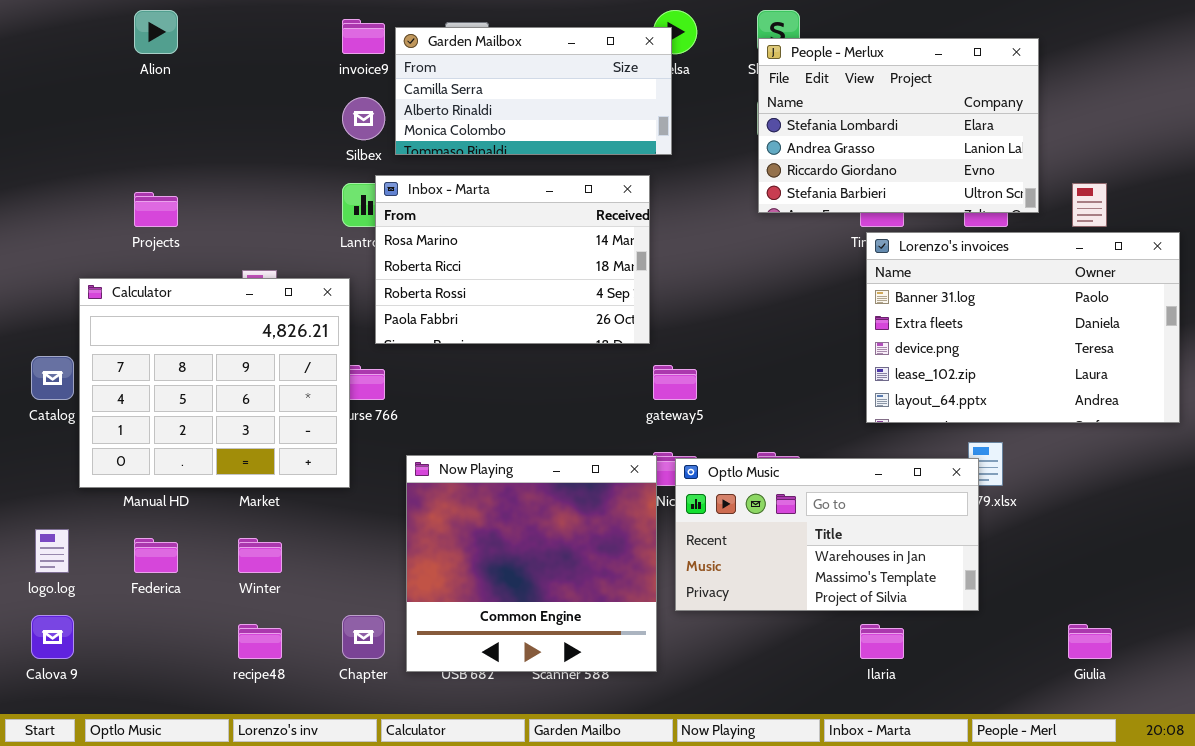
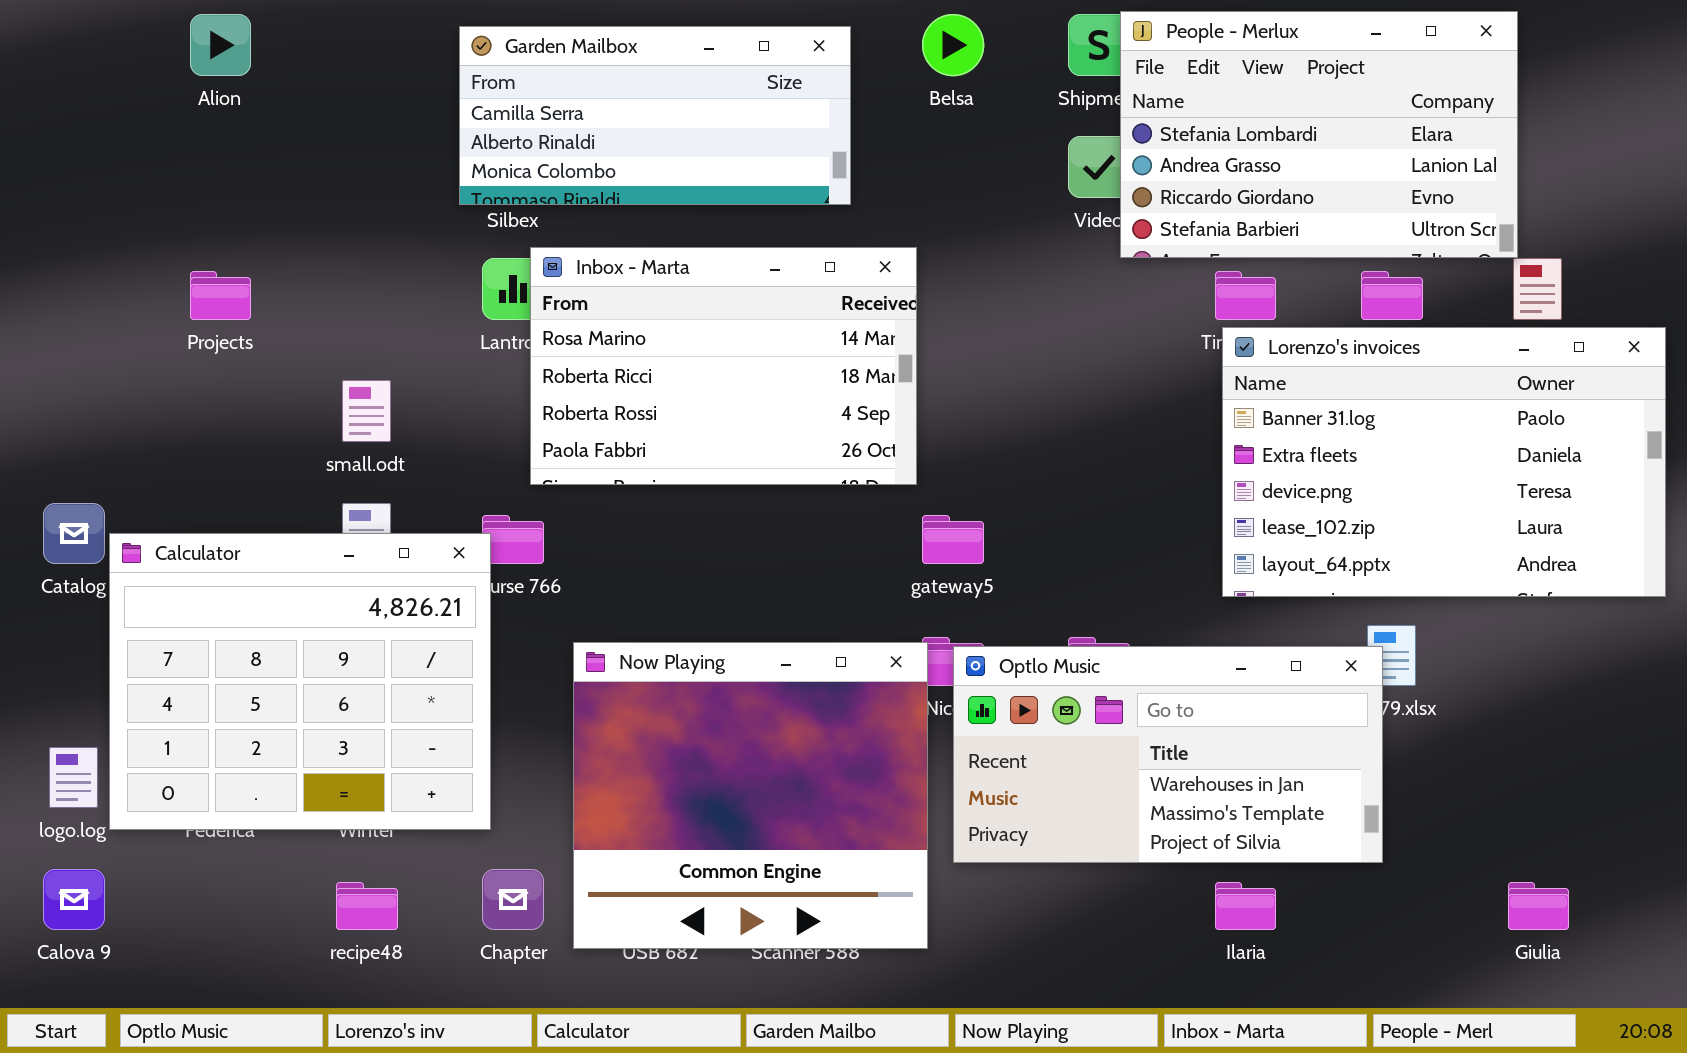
Garden Mailbox: [395,27,672,155] -> [459,26,851,205], moved
People - Merlux: [758,38,1039,213] -> [1120,11,1518,258], moved
Calculator: [79,278,350,488] -> [109,533,491,830], moved

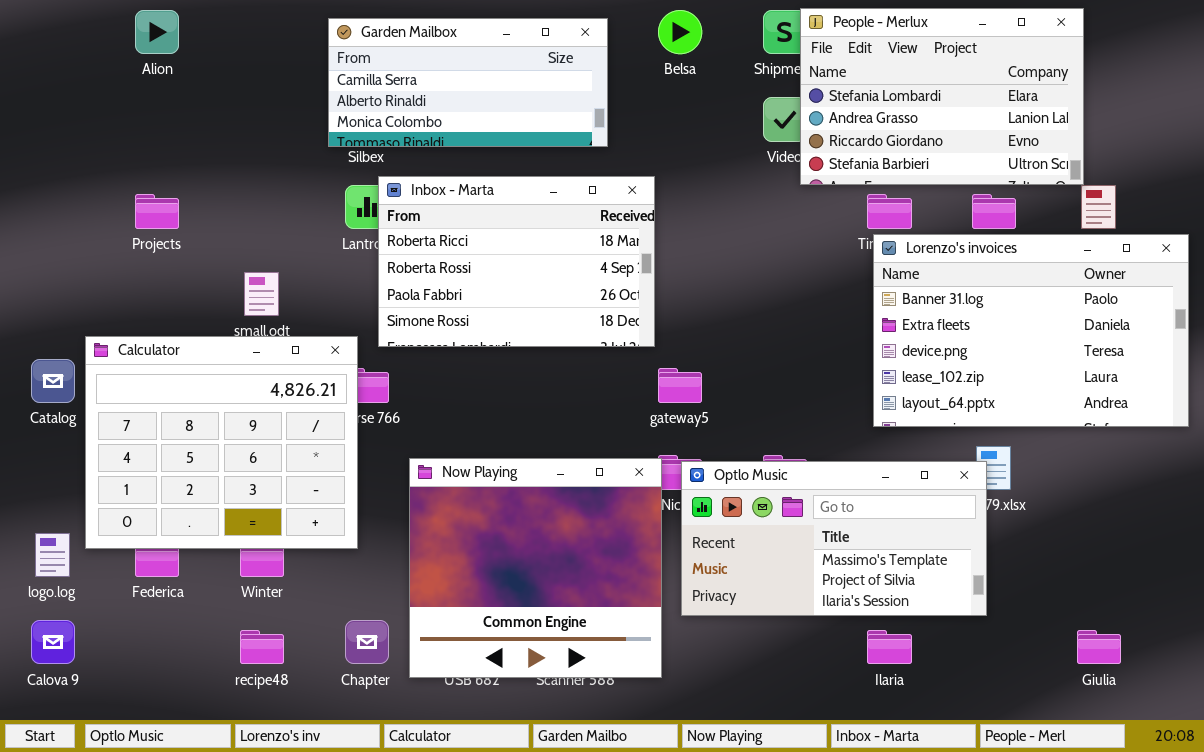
Inbox - Marta: [530,247,917,485] -> [378,176,655,347], scrolled down 1 row
Calculator: [109,533,491,830] -> [85,336,358,549], moved
Optlo Music: [953,646,1383,863] -> [681,461,987,616], scrolled down 1 row

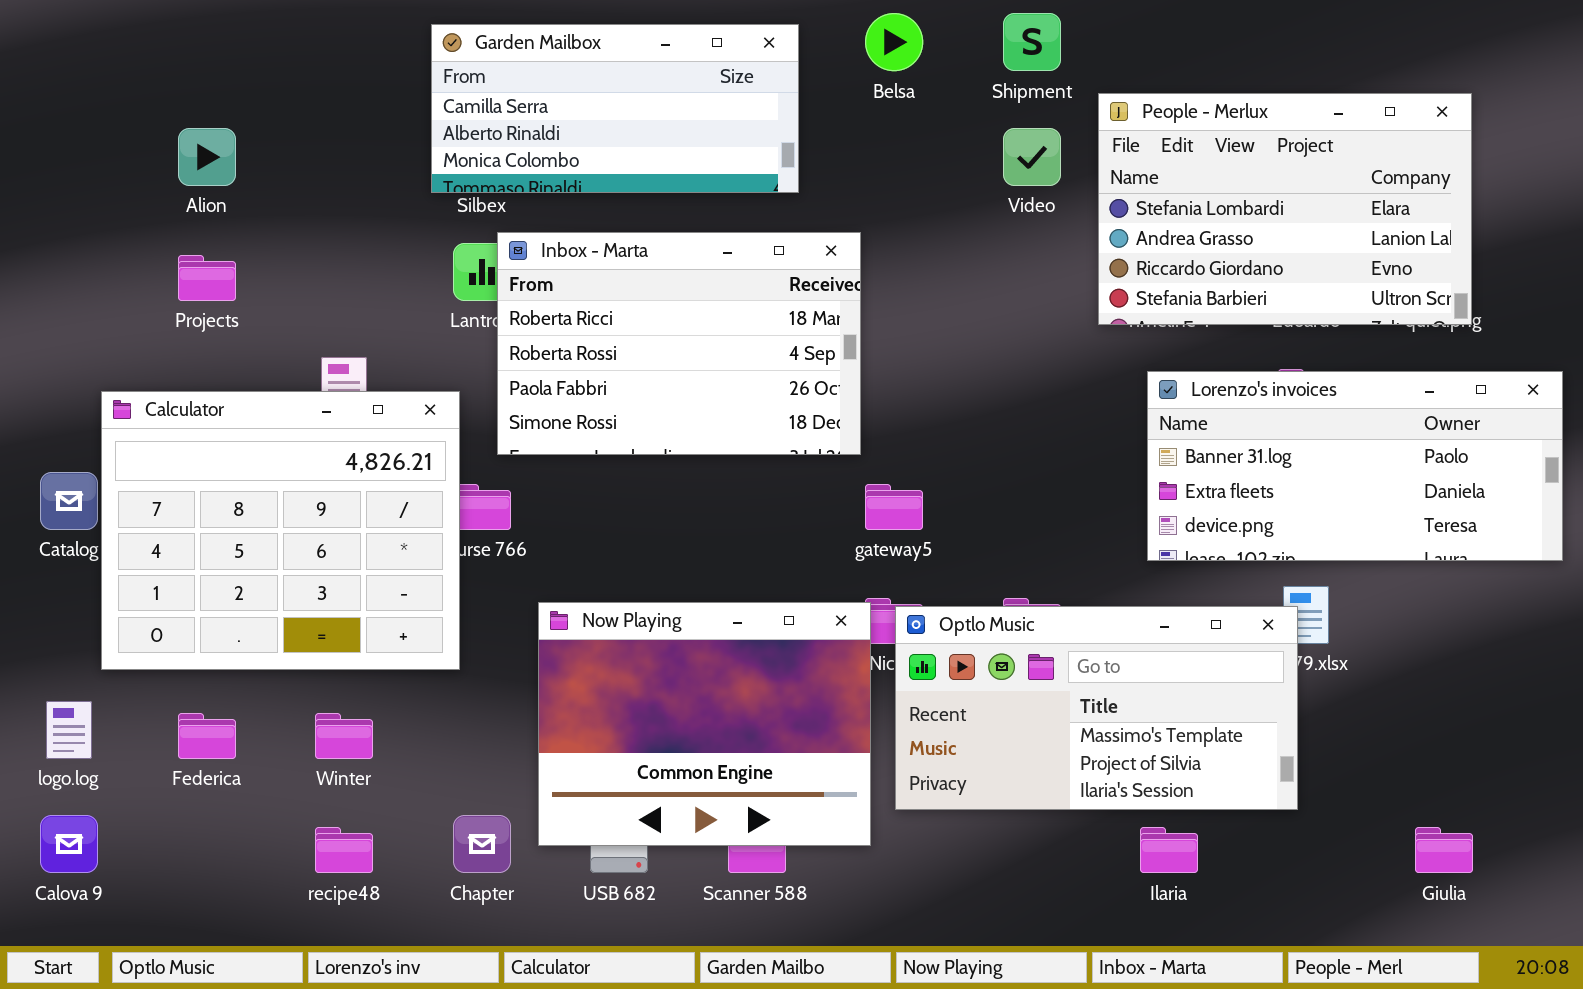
People - Merlux: [800,8,1084,185] -> [1098,93,1472,325], moved
Alion: [135,10,179,54] -> [178,128,236,186], moved
Lorenzo's invoices: [873,234,1189,427] -> [1147,371,1563,561], resized
Calculator: [85,336,358,549] -> [101,391,460,670], moved
Now Playing: [409,458,662,678] -> [538,602,871,846], resized

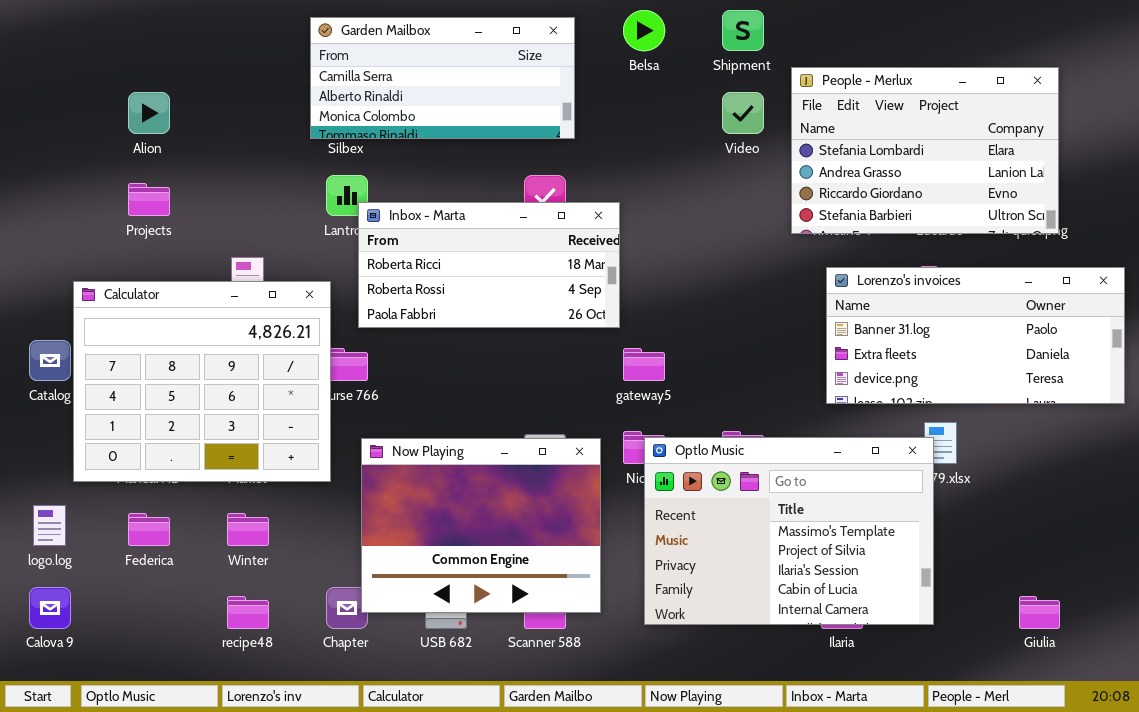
Inbox - Marta: [497,232,861,455] -> [358,202,620,328], resized
Now Playing: [538,602,871,846] -> [361,438,601,613], moved
Optlo Music: [895,606,1298,810] -> [644,437,934,625], resized

